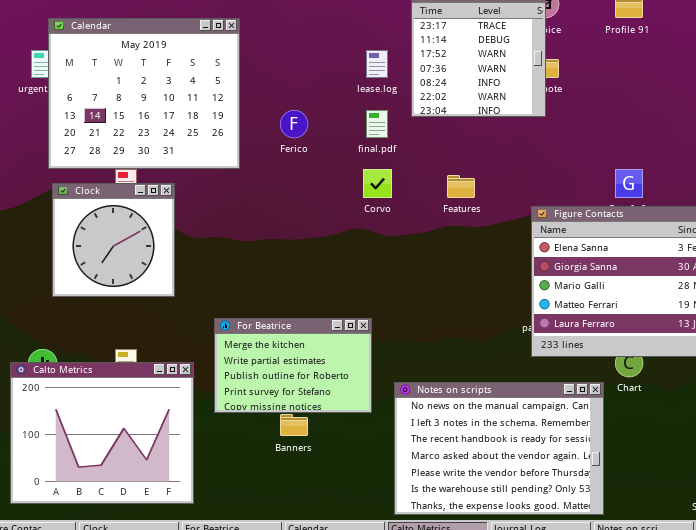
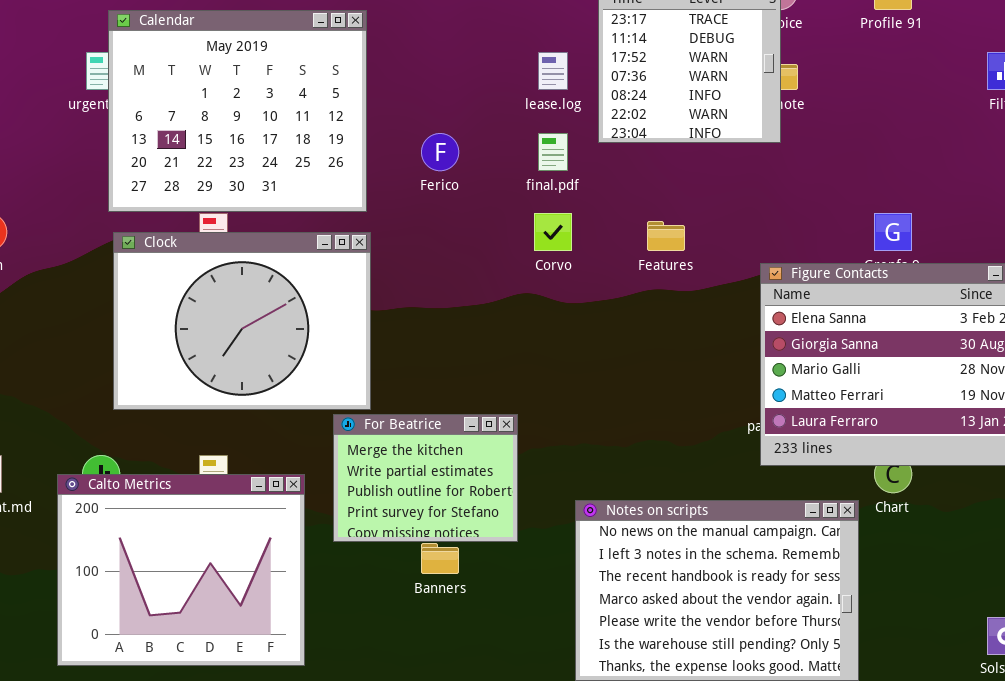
Clock: [52,183,175,297] -> [113,232,371,410], resized
For Beatrice: [214,318,372,413] -> [333,414,518,542], resized

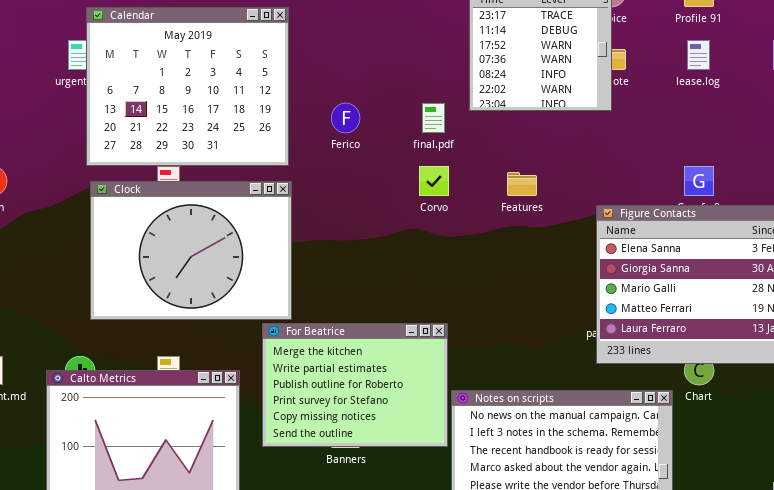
lease.log: [538,52,568,90] -> [687,40,710,70], moved
For Beatrice: [333,414,518,542] -> [262,323,448,447], resized

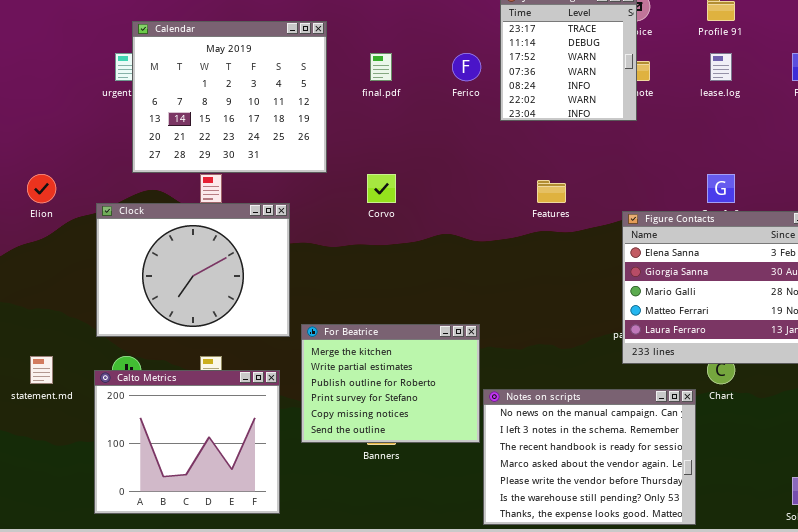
Ferico: [331,103,360,133] -> [452,53,481,81], moved
final.pdf: [422,103,445,133] -> [370,53,392,81], moved
Corvo: [419,166,449,196] -> [367,174,396,203], moved
Clock: [90,181,292,320] -> [96,203,290,337], moved

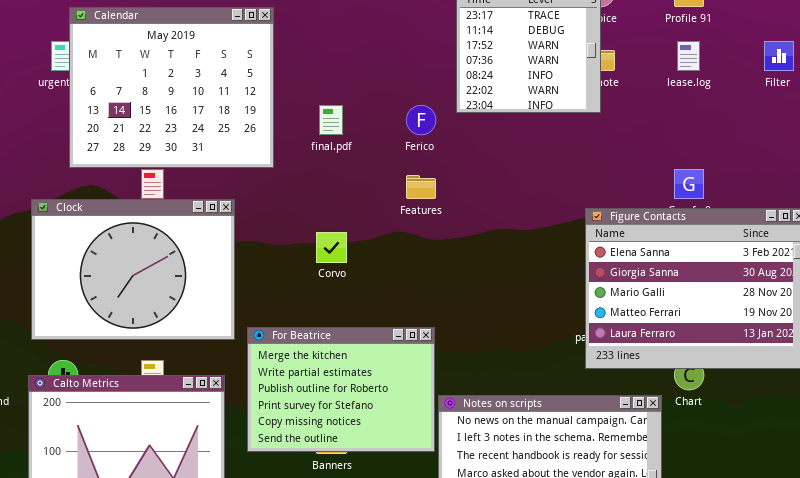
final.pdf: [370,53,392,81] -> [319,105,343,135], moved
Ferico: [452,53,481,81] -> [406,105,436,135], moved
Corvo: [367,174,396,203] -> [316,232,347,263], moved
Features: [537,180,566,203] -> [406,175,436,199], moved

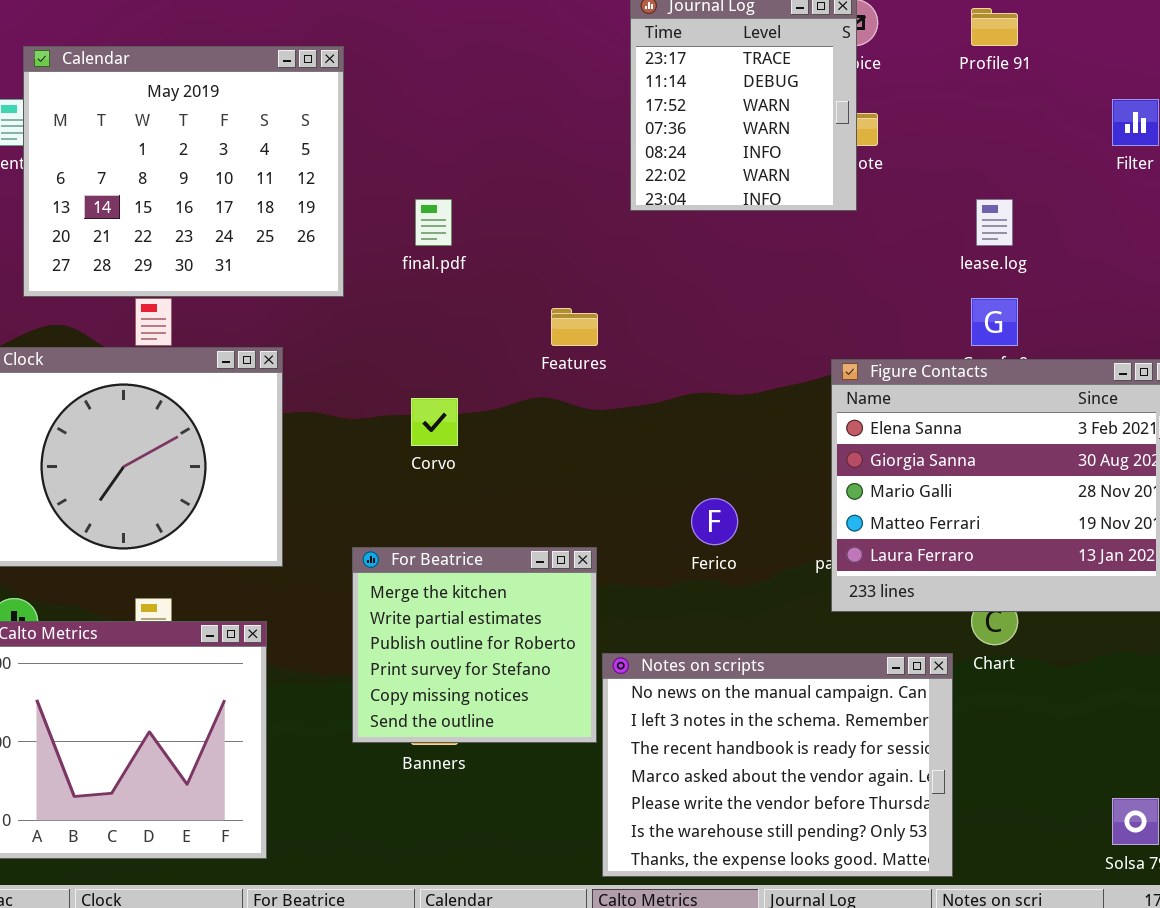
lease.log: [677,41,700,71] -> [976,199,1013,246], moved
Ferico: [406,105,436,135] -> [691,498,738,545], moved
For Beatrice: [247,327,435,452] -> [352,547,597,743], resized

